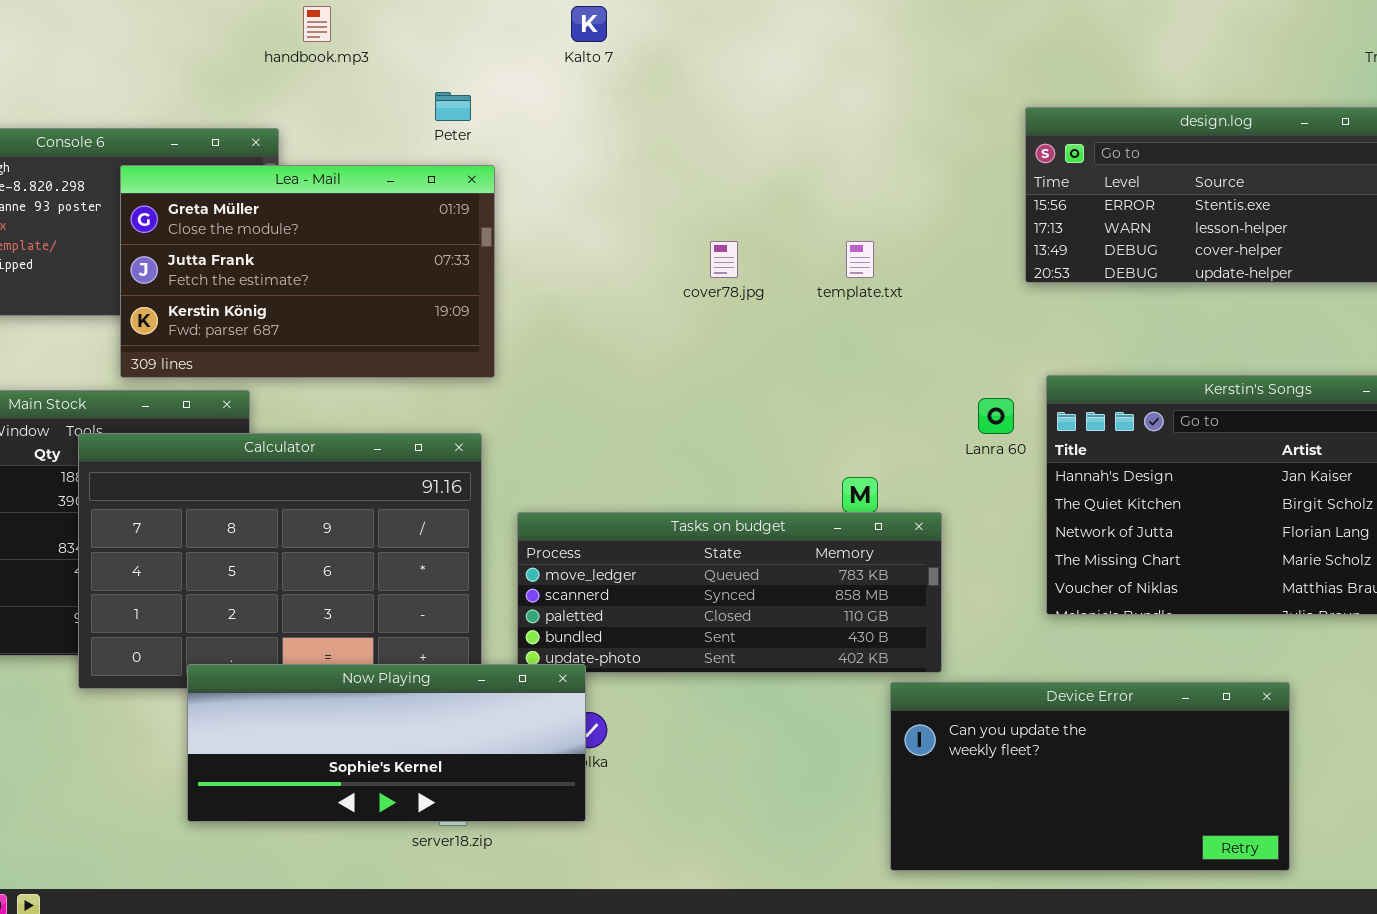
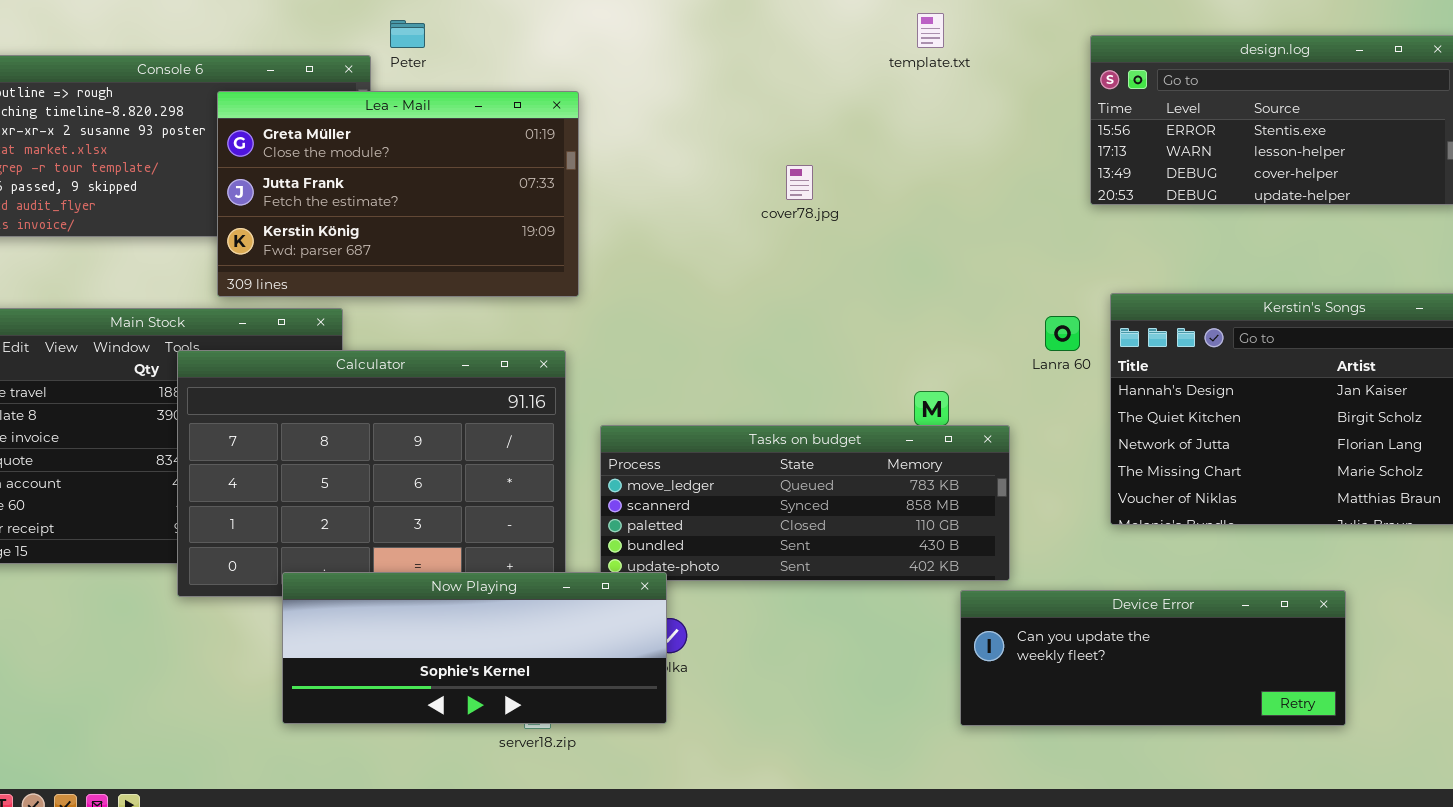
Peter: [435,92,471,121] -> [390,20,425,48], moved
template.txt: [846,241,874,278] -> [917,13,944,48], moved
Device Error: [890,682,1290,871] -> [960,590,1346,726], resized

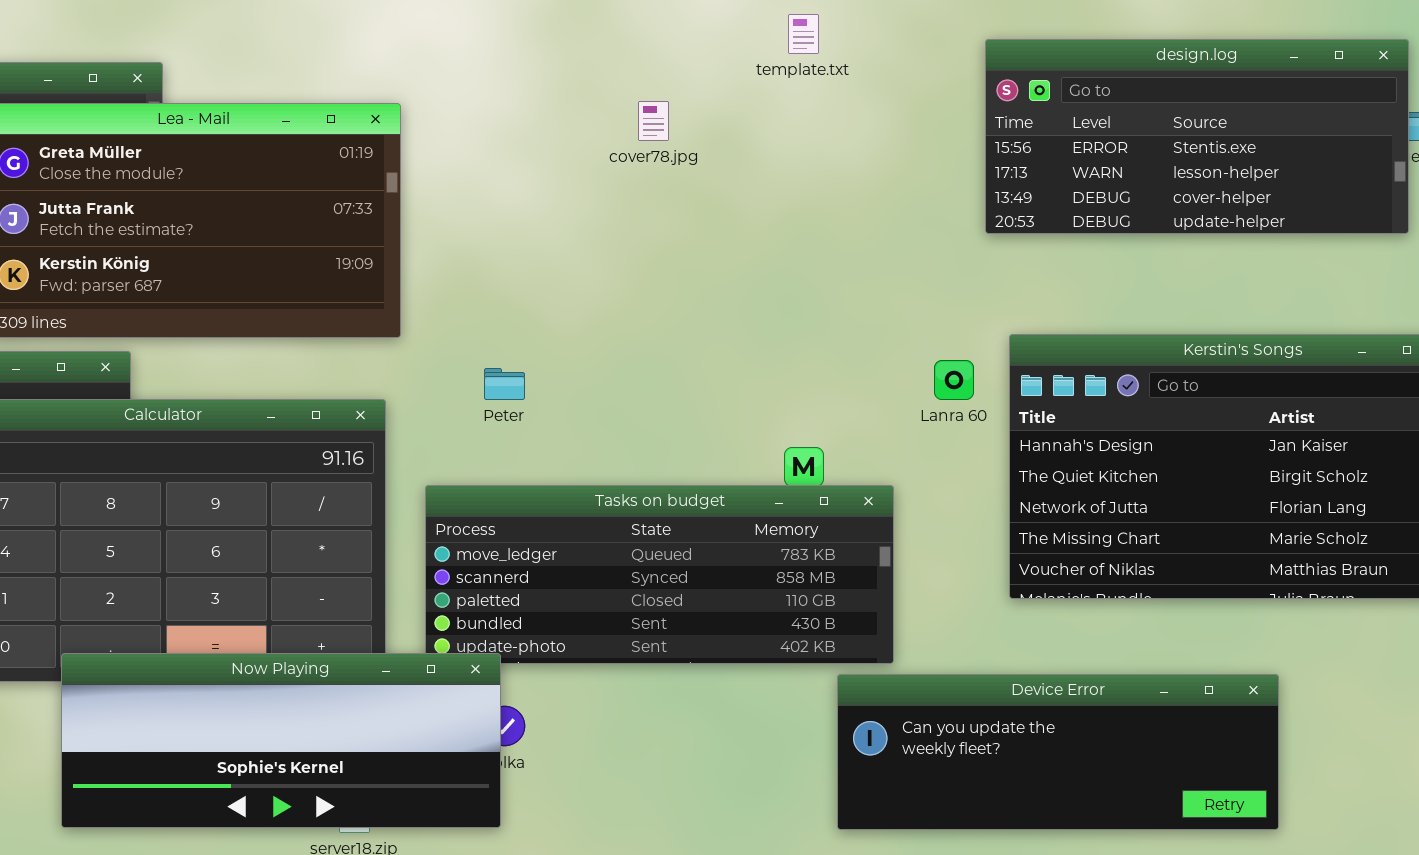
Peter: [390,20,425,48] -> [484,368,525,400], moved
cover78.jpg: [786,165,813,200] -> [638,101,669,141], moved

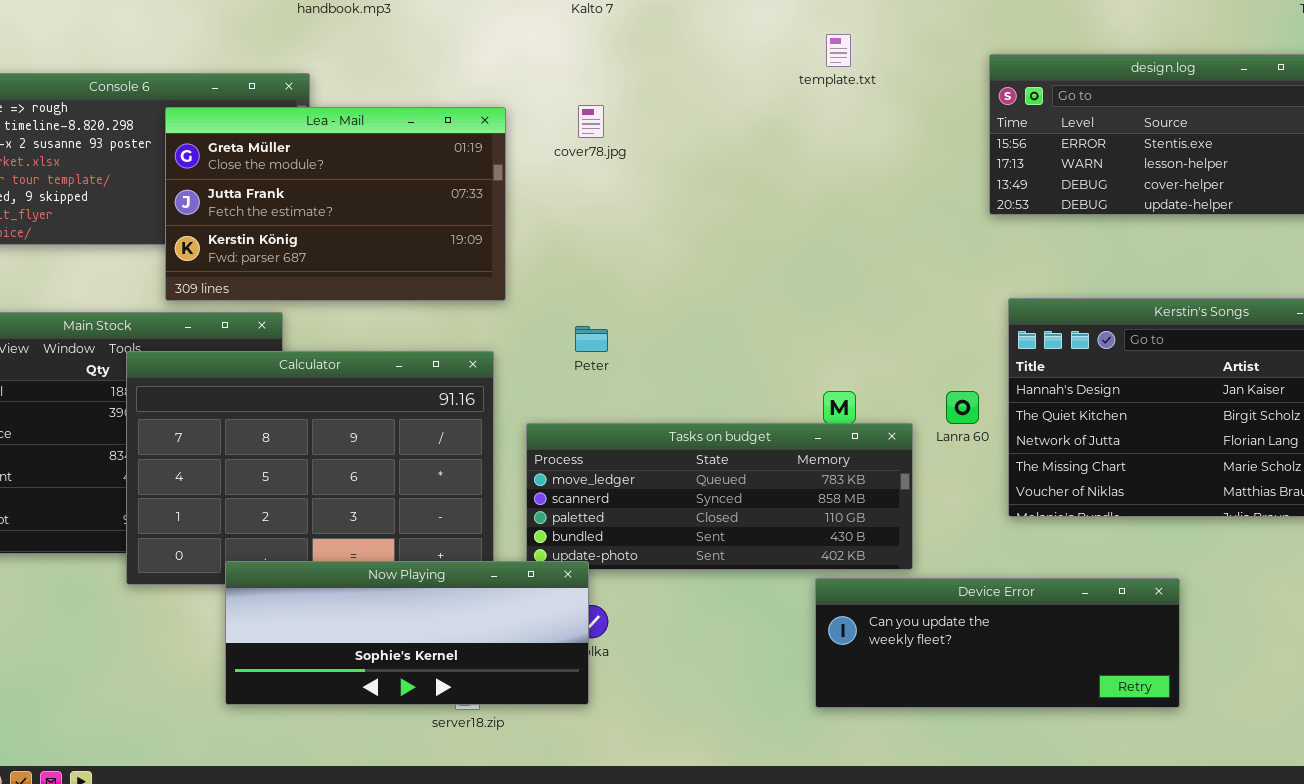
cover78.jpg: [638,101,669,141] -> [578,105,604,138], moved
Lanra 60: [934,360,974,400] -> [946,391,979,424], moved
Device Error: [837,674,1279,830] -> [815,578,1180,708], moved

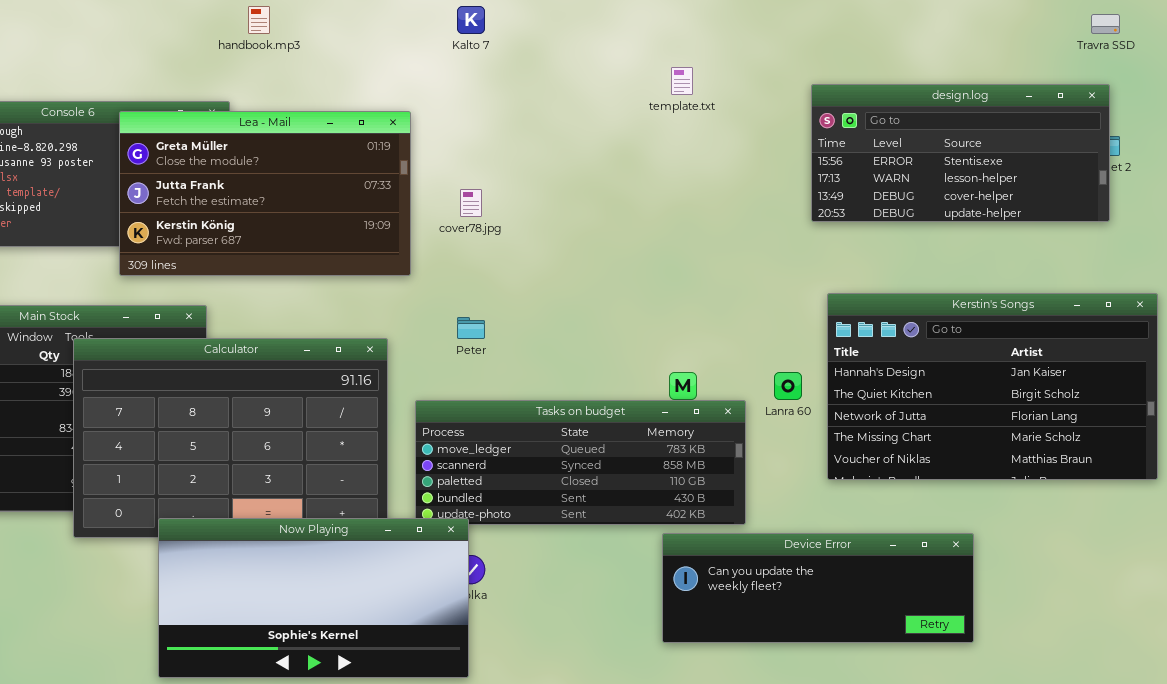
cover78.jpg: [578,105,604,138] -> [460,189,482,217], moved
Lea - Mail: [165,107,506,301] -> [119,111,411,276], moved
Now Playing: [225,561,589,705] -> [158,518,469,678], resized

